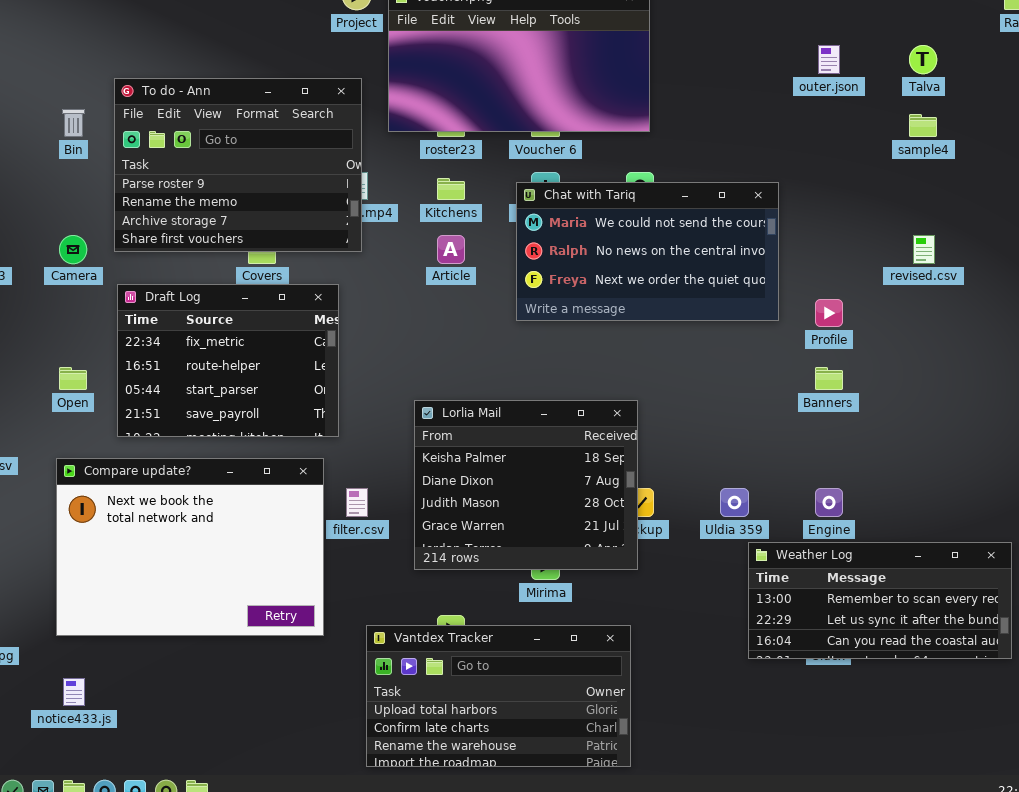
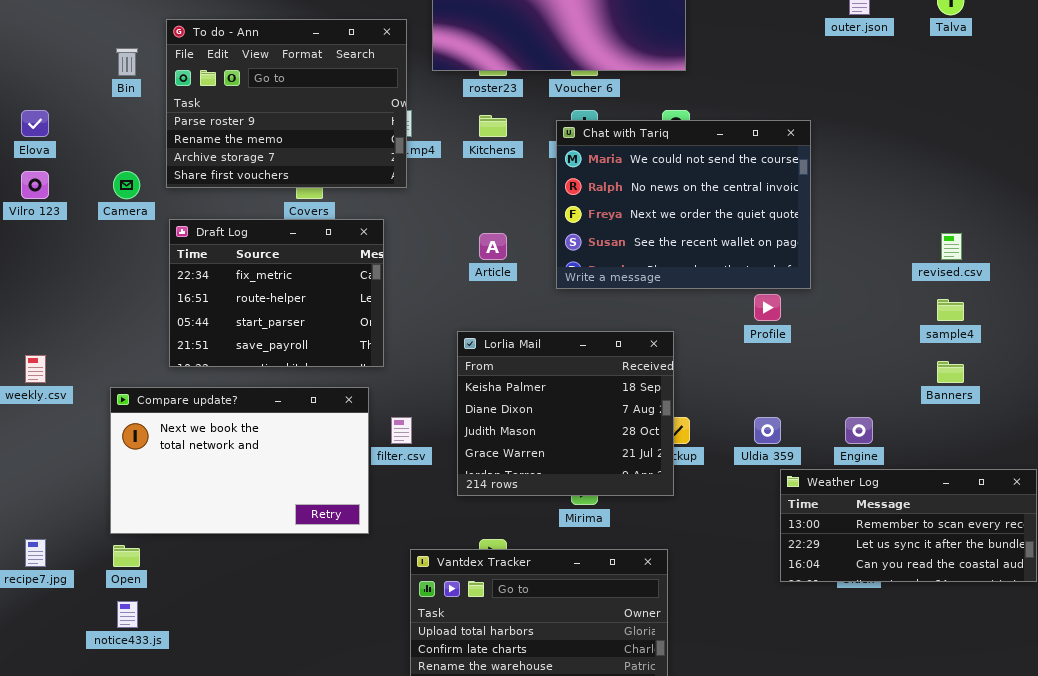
sample4: [909,114,937,137] -> [937,299,964,321], moved
Chat with Tariq: [516,182,779,321] -> [556,120,811,289], resized
Article: [437,235,465,264] -> [479,233,507,260], moved
revised.csv: [913,235,935,264] -> [941,233,962,260], moved
Profile: [815,299,843,327] -> [754,294,781,321], moved
Open: [59,367,87,390] -> [113,545,140,567], moved
Banners: [815,367,843,390] -> [937,361,964,383], moved
Compare update?: [56,458,324,636] -> [110,387,369,534], resized

